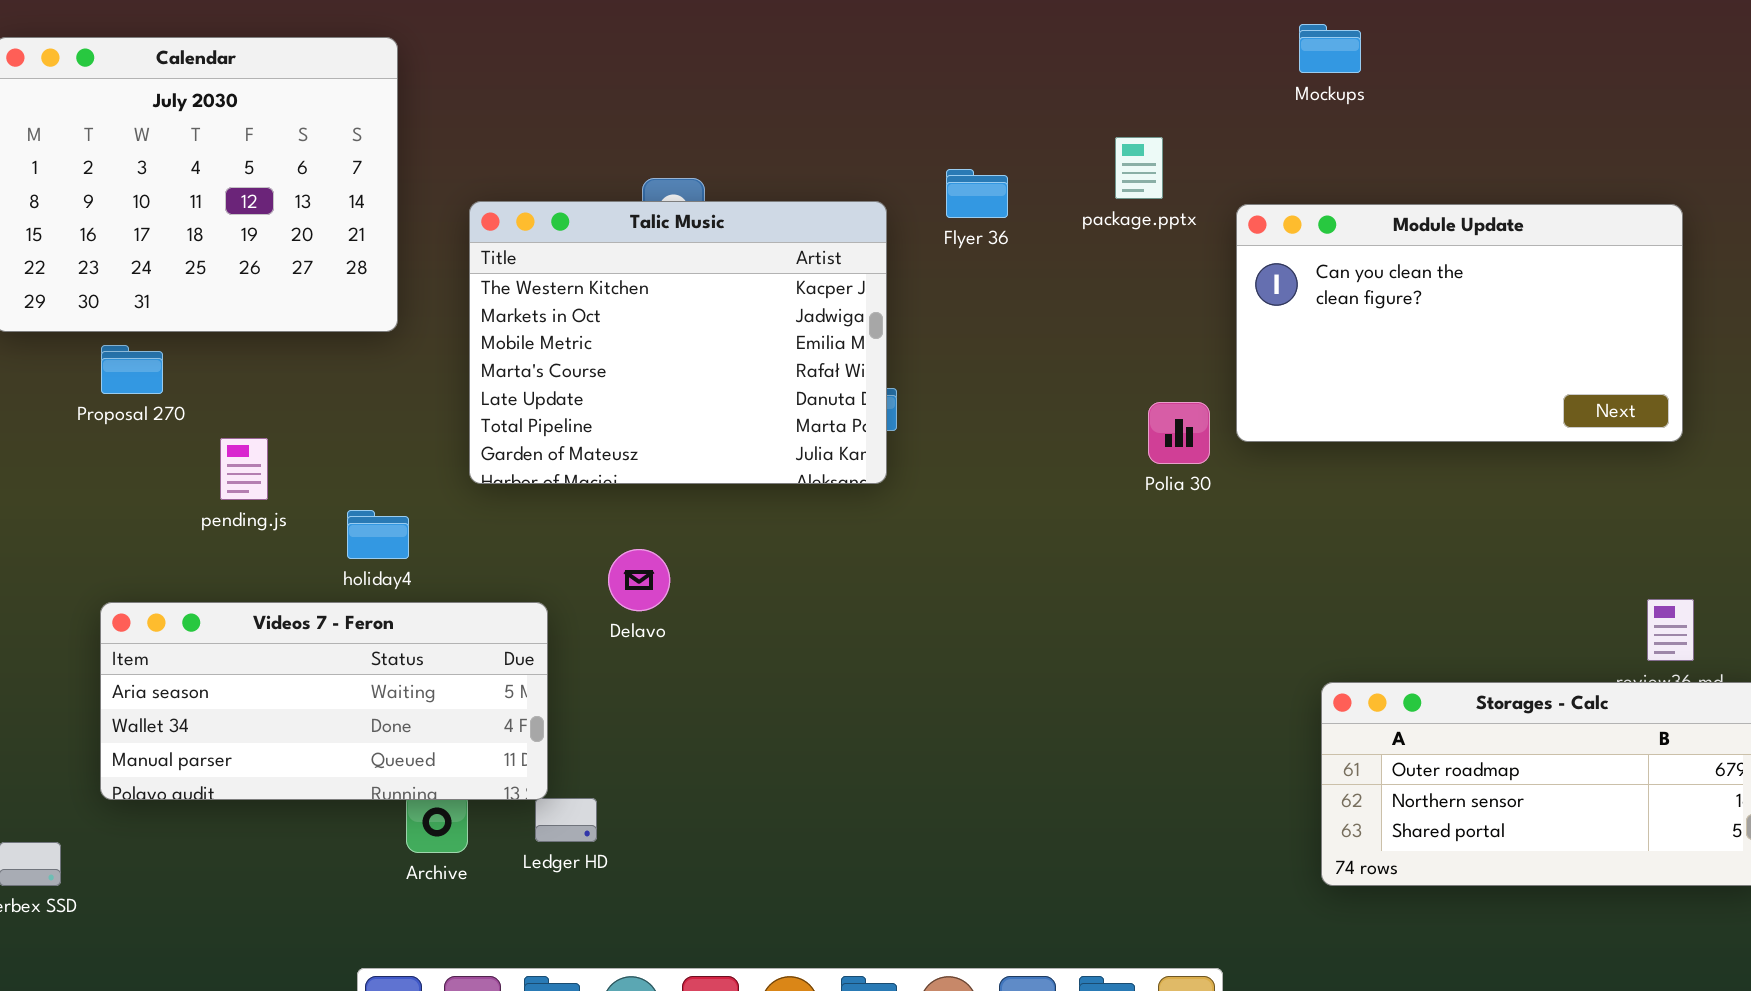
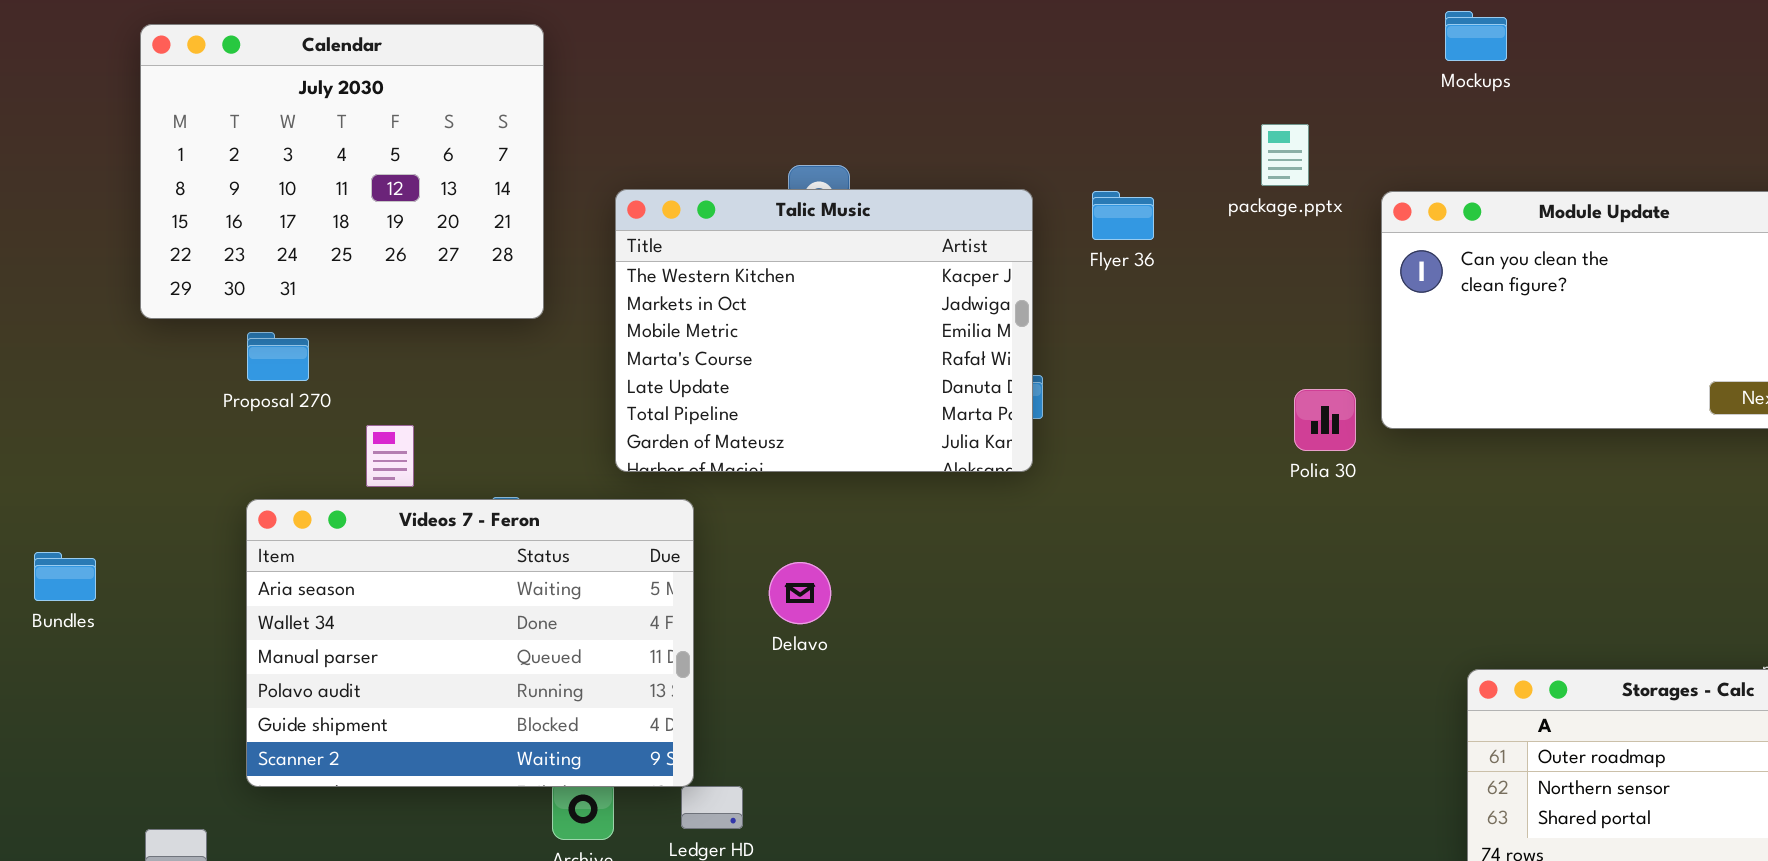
Flyer 36: [946,169,1008,218] -> [1092,191,1154,240], moved
Delavo: [608,549,670,611] -> [769,562,831,624], moved
Videos 7 - Feron: [100,602,548,800] -> [246,499,694,787], resized

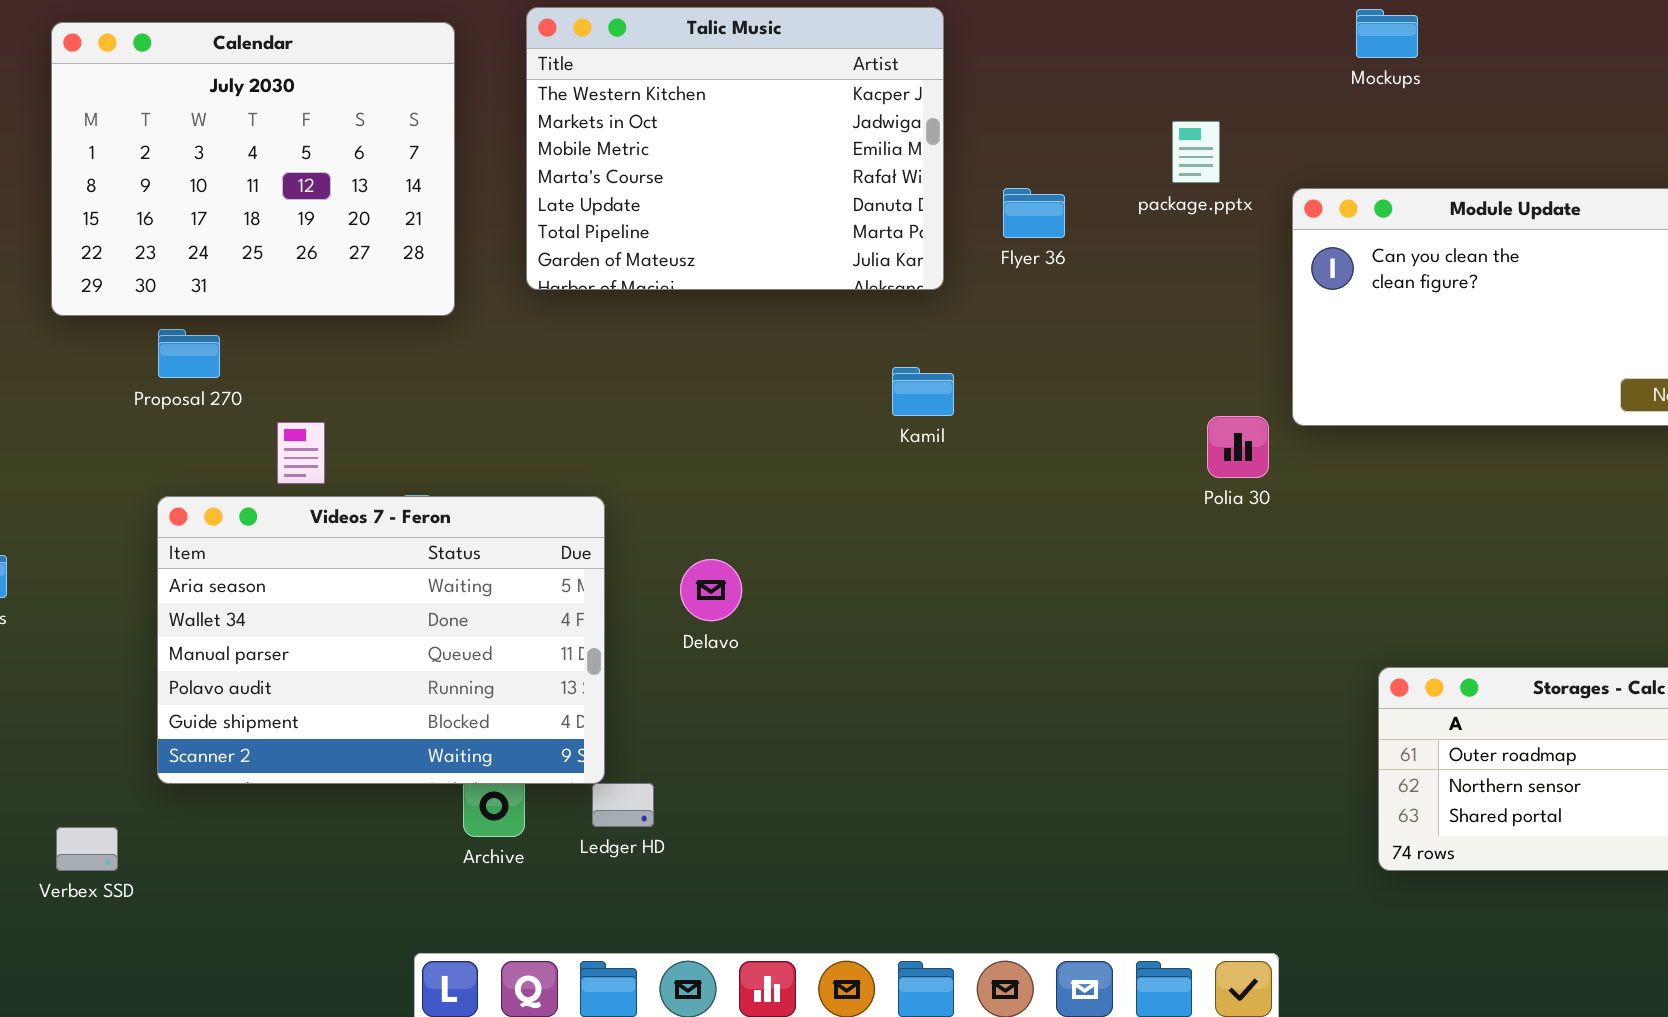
Talic Music: [615,189,1033,472] -> [526,7,944,290], moved
Polia 30: [1294,389,1356,451] -> [1207,416,1269,478], moved

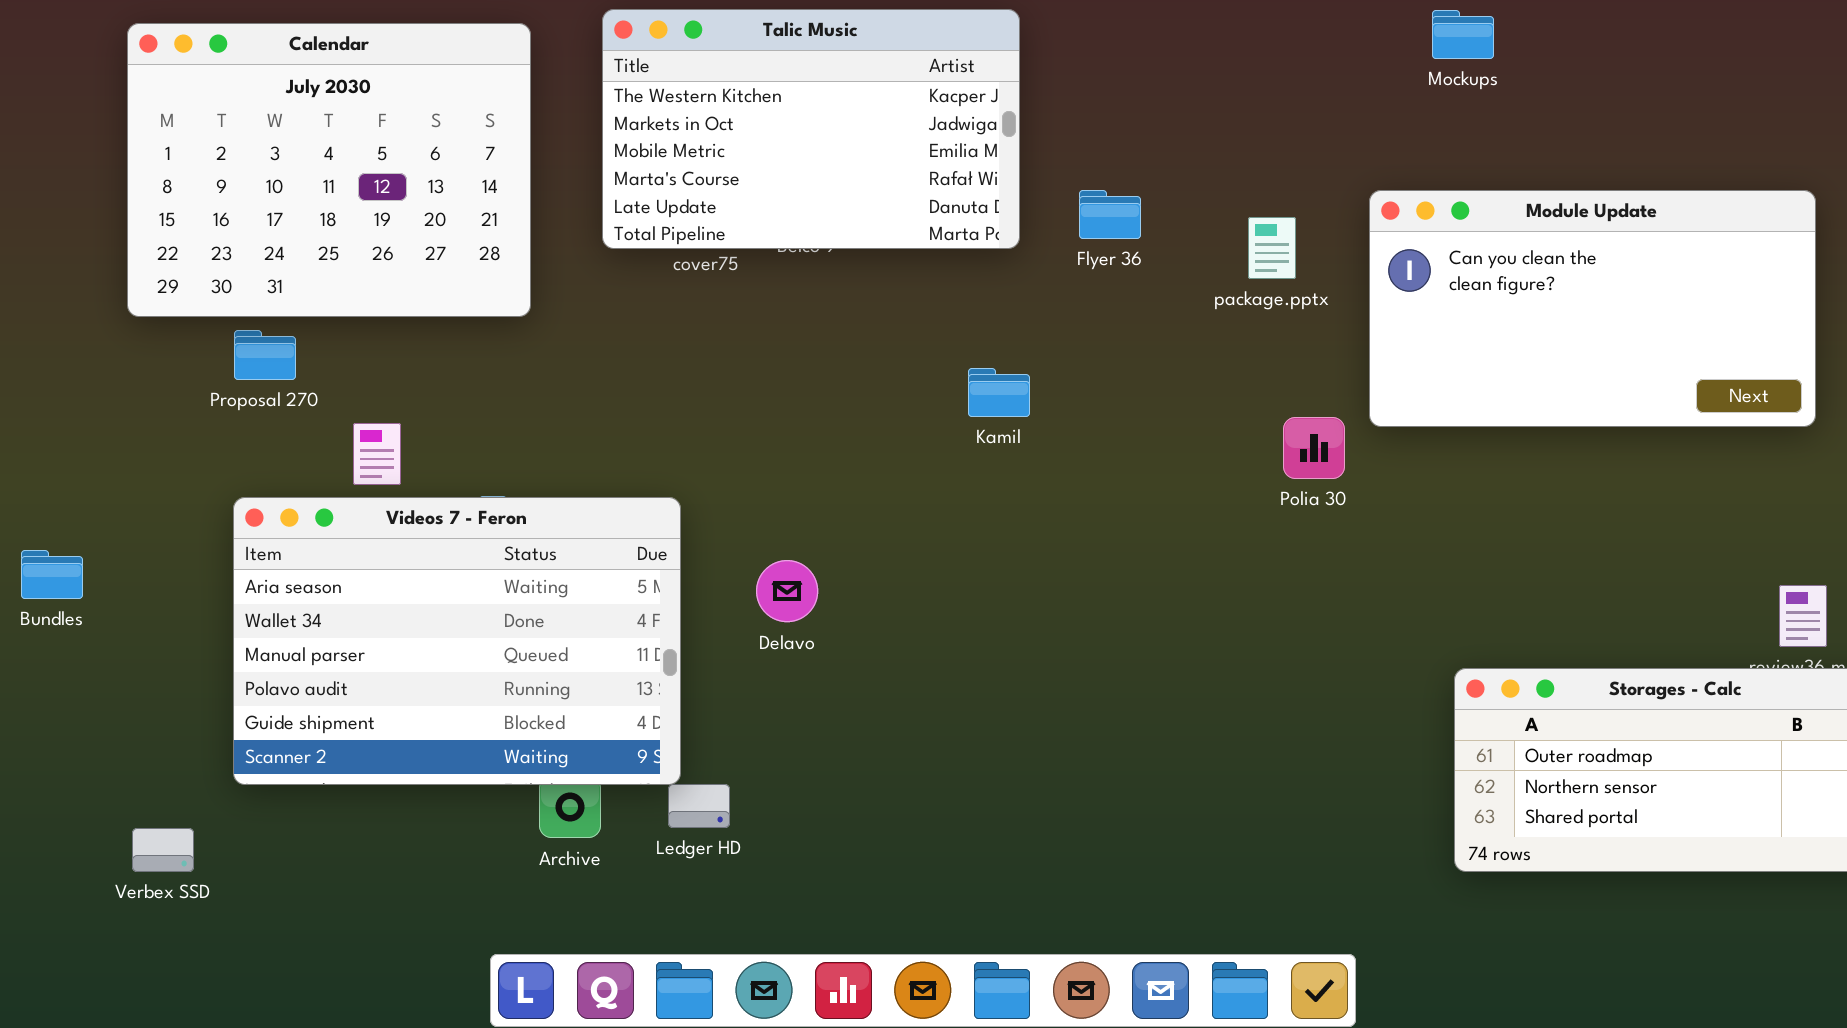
Talic Music: [526,7,944,290] -> [602,9,1020,249], resized
package.pptx: [1172,121,1220,183] -> [1248,217,1296,279], moved

